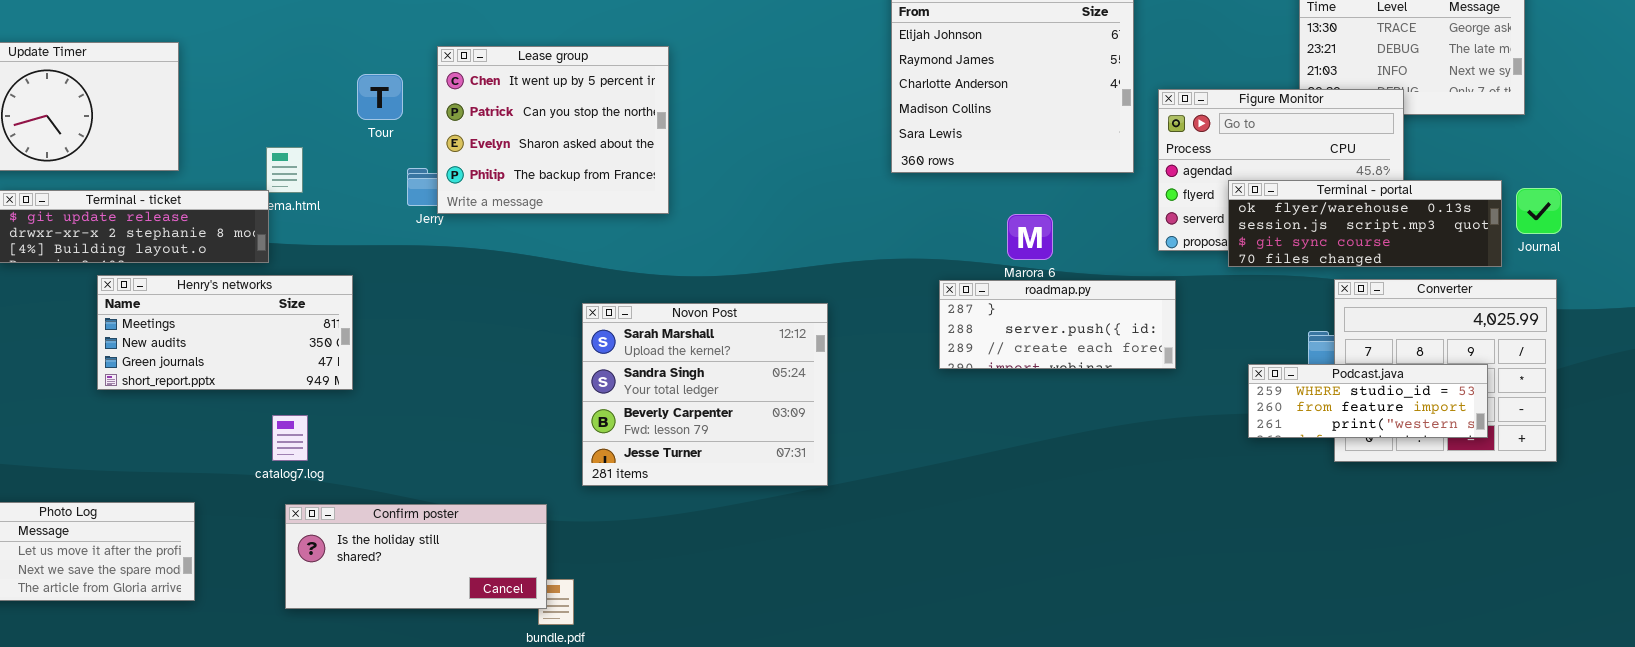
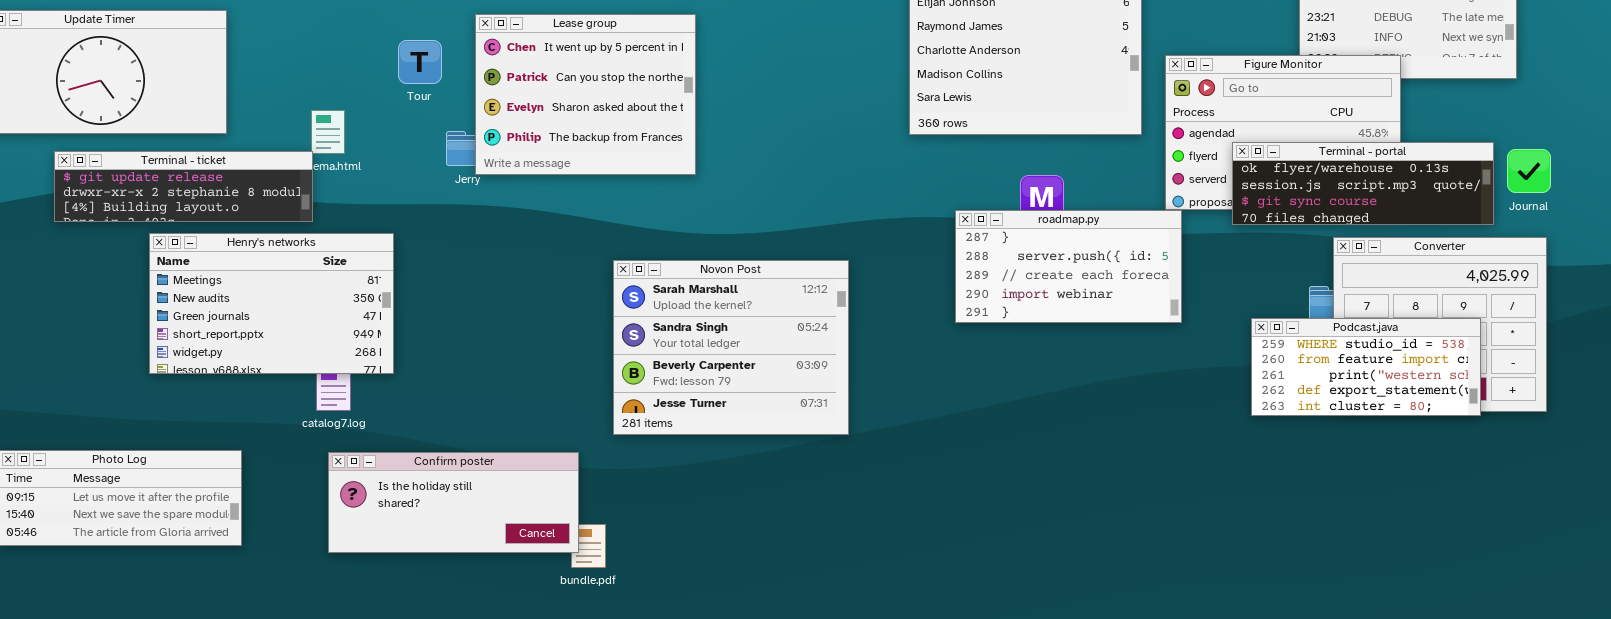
Henry's networks: [97,275,353,390] -> [149,233,394,374], resized
roadmap.py: [939,280,1176,369] -> [955,210,1182,323], resized
Podcast.java: [1248,364,1488,438] -> [1251,318,1481,416], resized

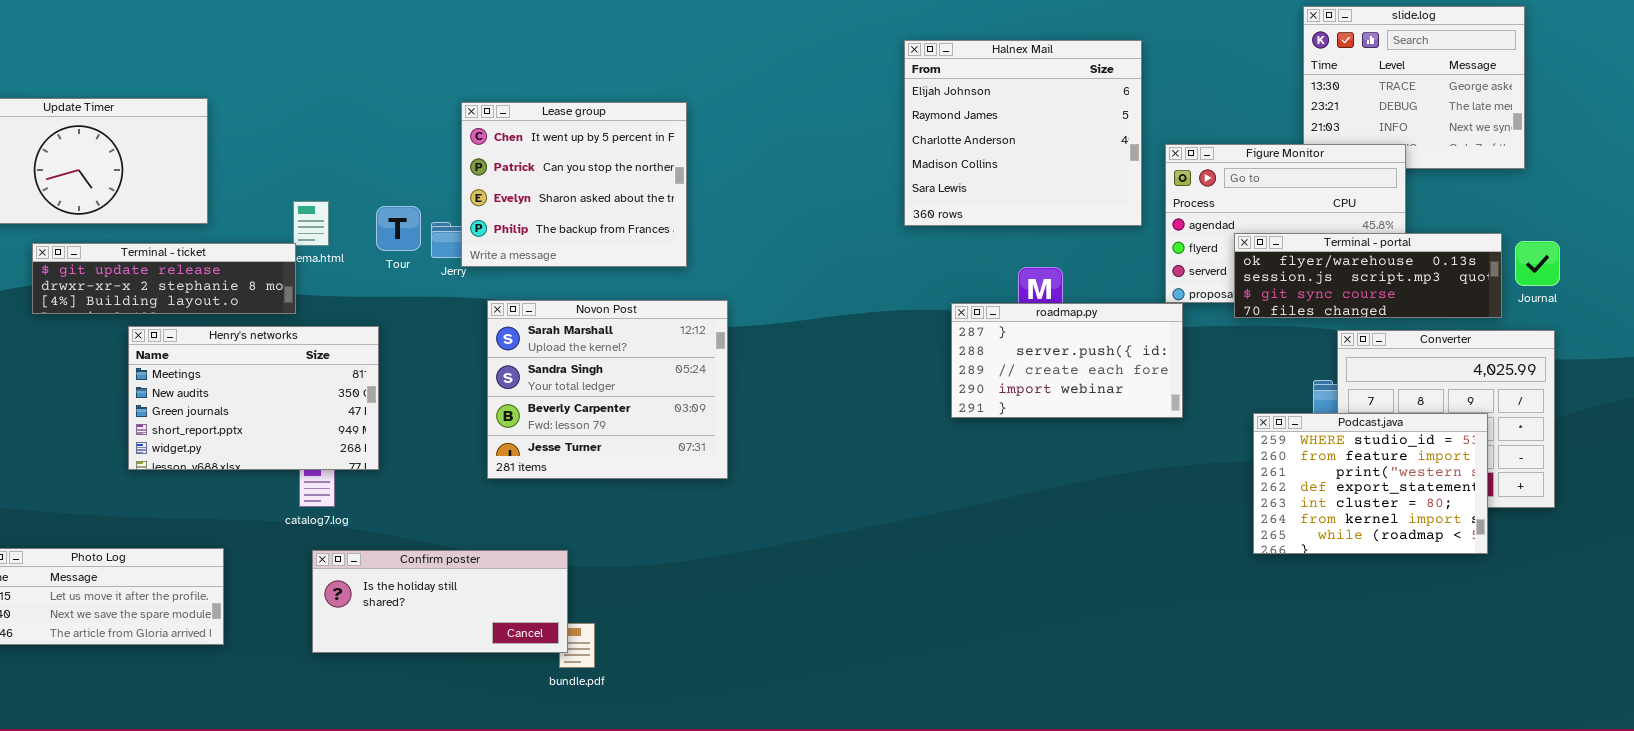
Tour: [398,40,442,84] -> [376,206,421,251], moved
Novon Post: [613,260,849,435] -> [487,300,728,479], moved
Podcast.java: [1251,318,1481,416] -> [1253,413,1488,554], resized

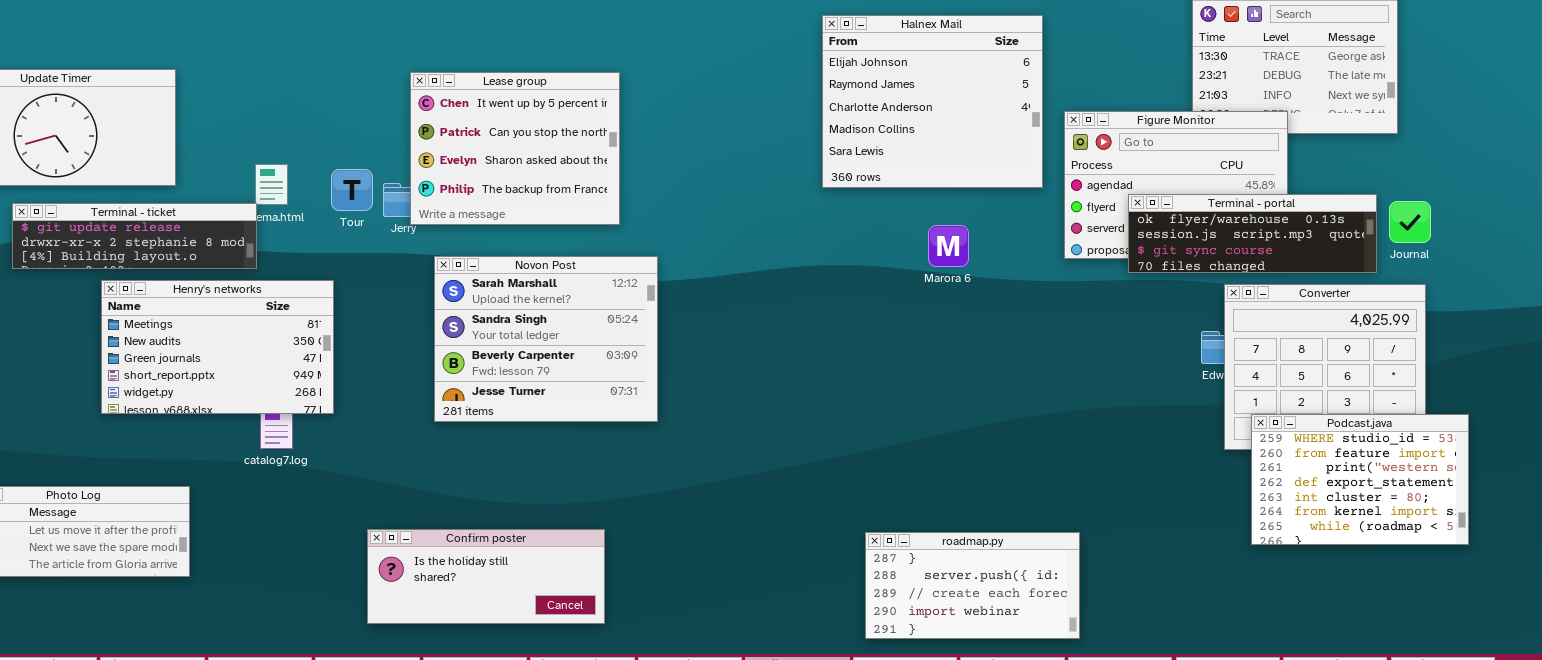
roadmap.py: [951,303,1183,418] -> [865,532,1080,639], moved
Podcast.java: [1253,413,1488,554] -> [1251,414,1469,545], moved
Confirm poster: [312,550,568,653] -> [367,529,605,624], moved

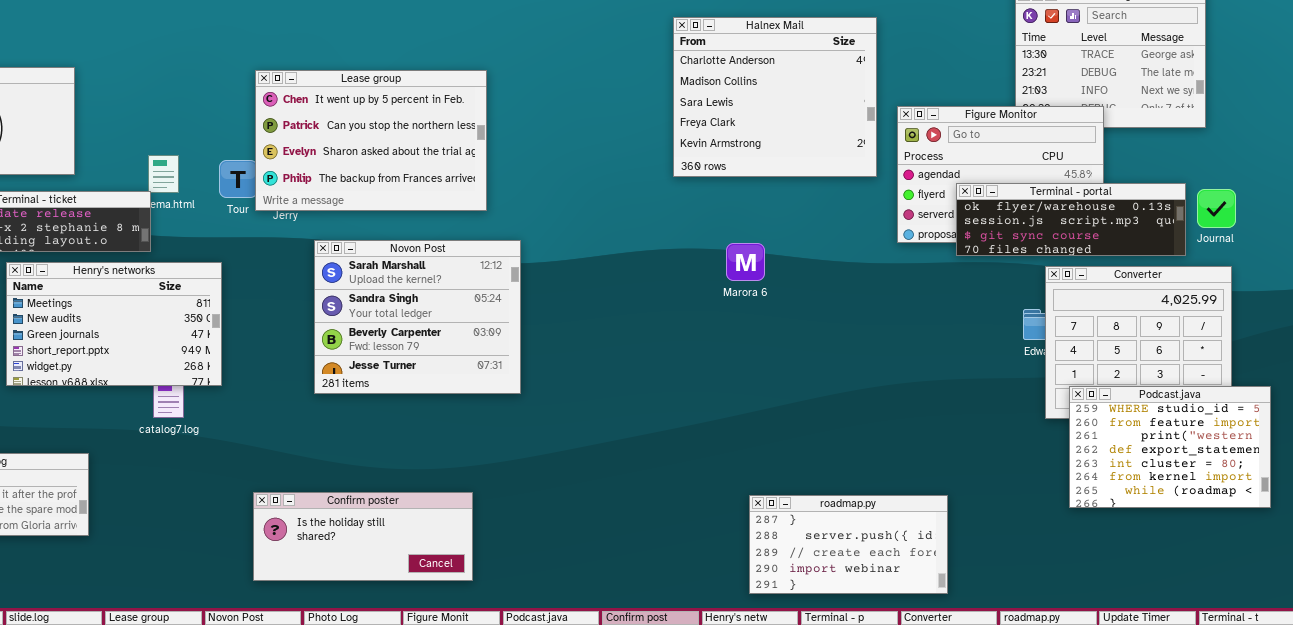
Halnex Mail: [822,15,1043,188] -> [673,17,877,177], scrolled down 2 rows
Lease group: [410,72,620,225] -> [255,70,487,211], resized
Marora 6: [928,225,969,267] -> [726,243,765,281], moved
roadmap.py: [865,532,1080,639] -> [749,495,948,594], moved

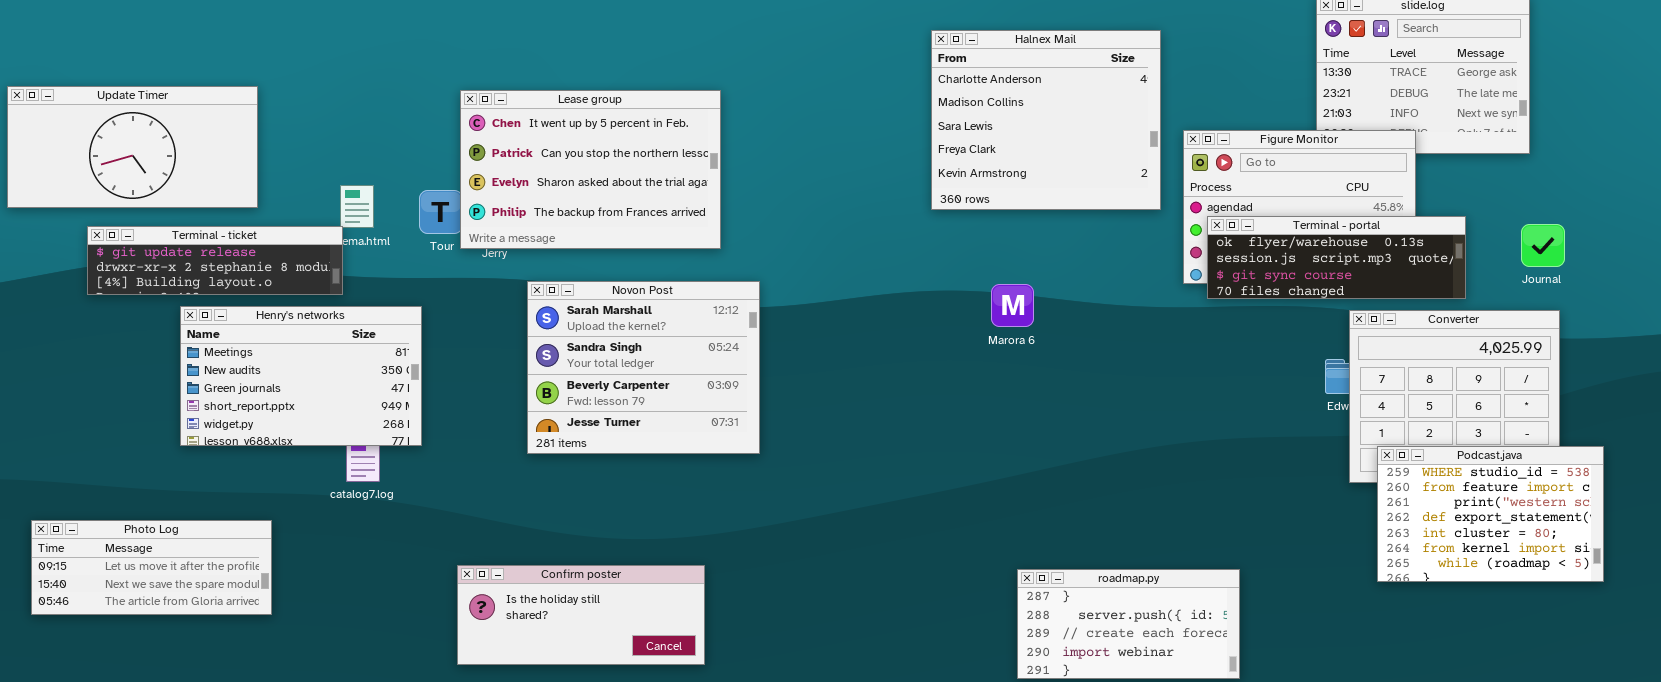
Terminal - portal: [956,183,1186,256] -> [1207,216,1466,299], moved

